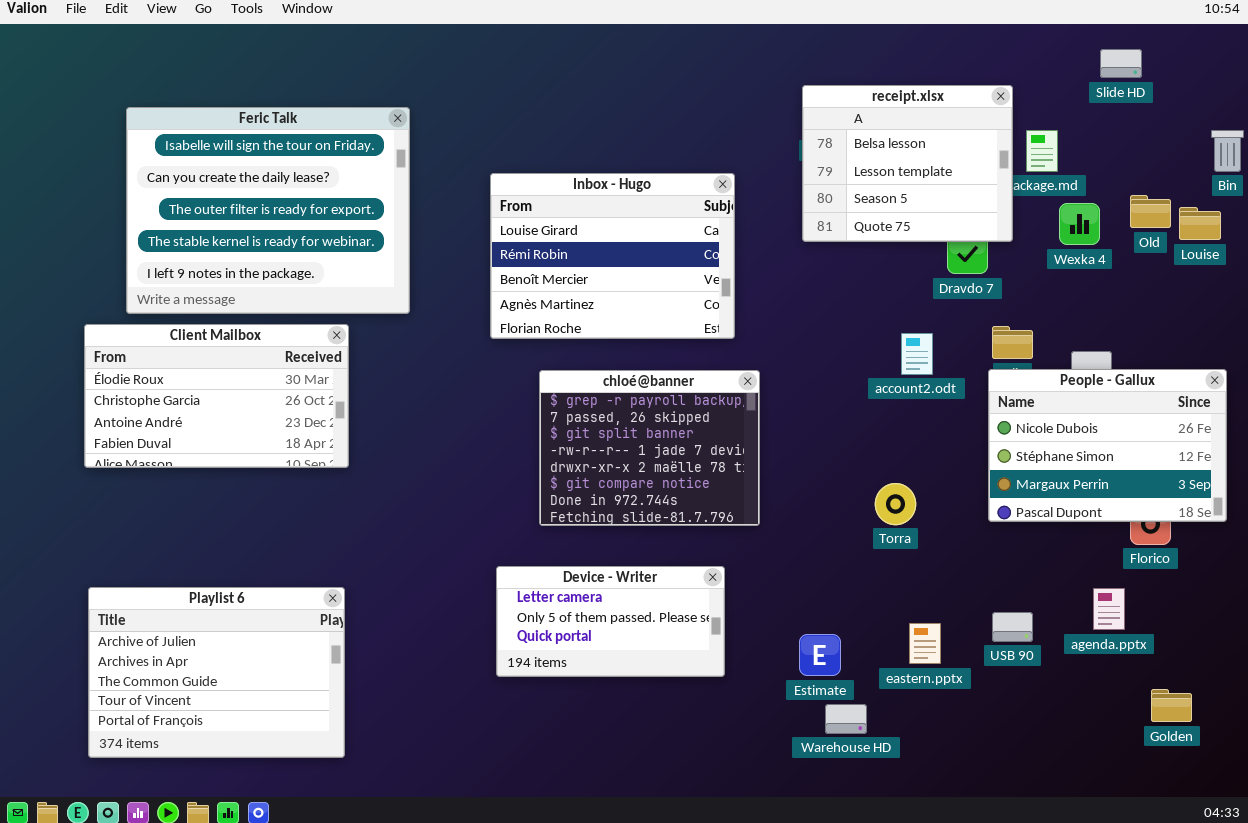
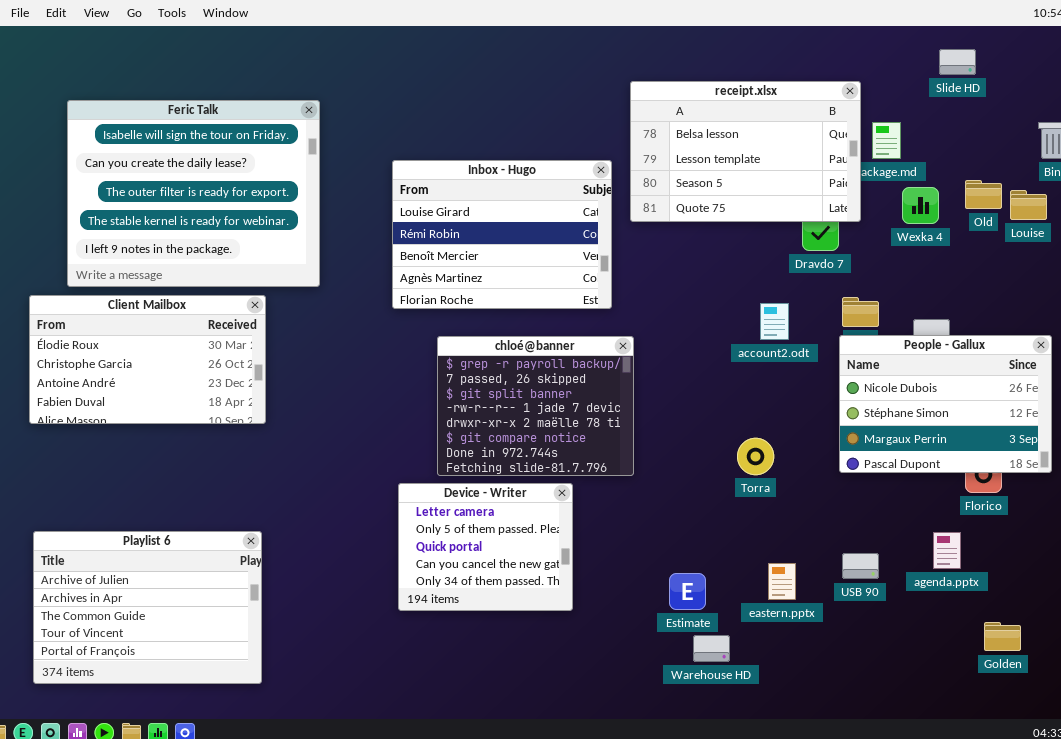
receipt.xlsx: [802,85,1013,242] -> [630,81,861,222], resized
Device - Writer: [496,566,725,677] -> [398,483,573,611], resized

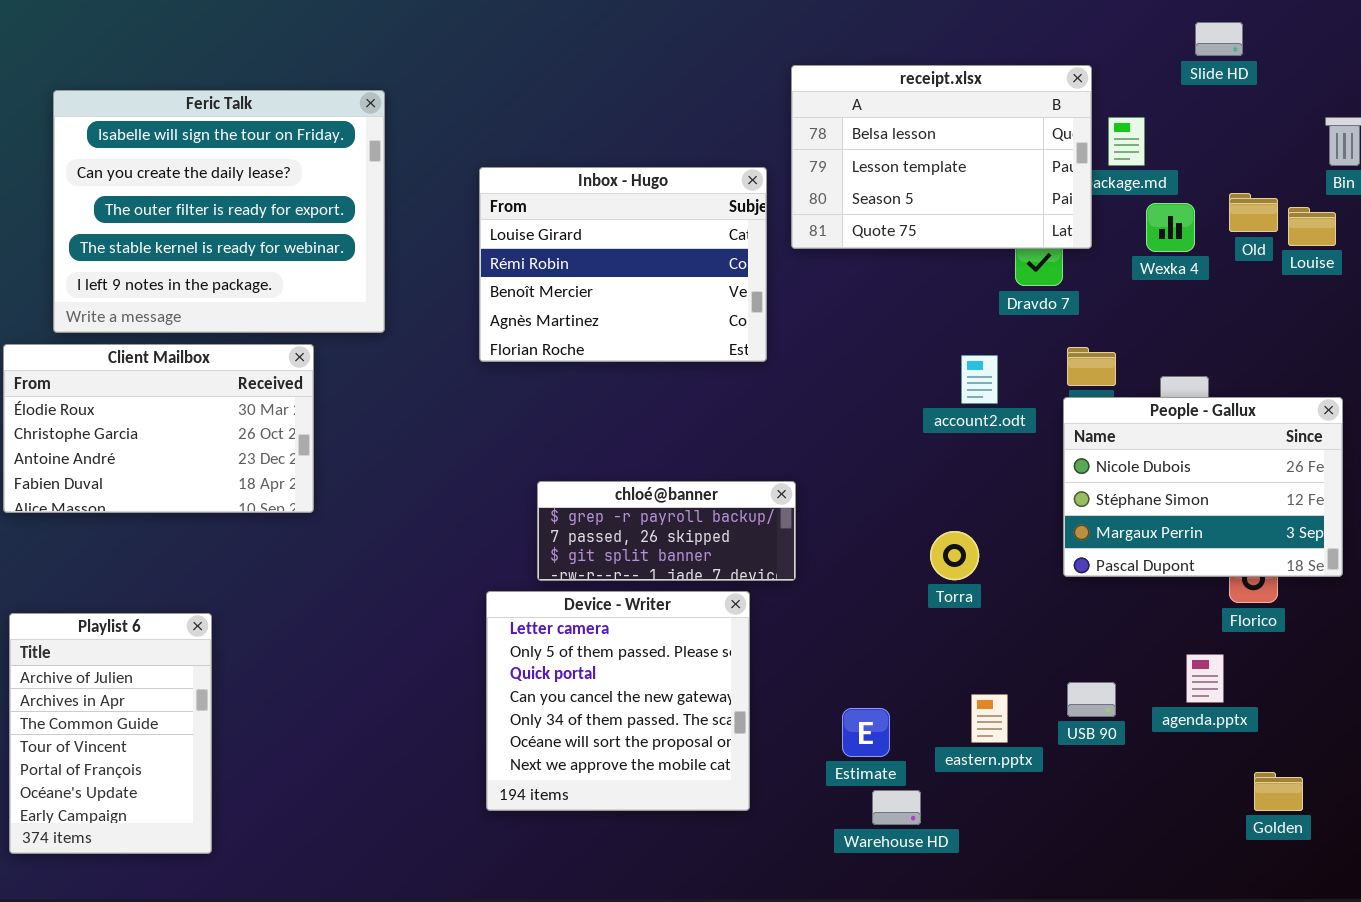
chloé@banner: [437,336,634,476] -> [537,481,796,581], resized
Device - Writer: [398,483,573,611] -> [486,591,750,811], resized
Playlist 6: [33,531,262,684] -> [9,613,212,854], resized

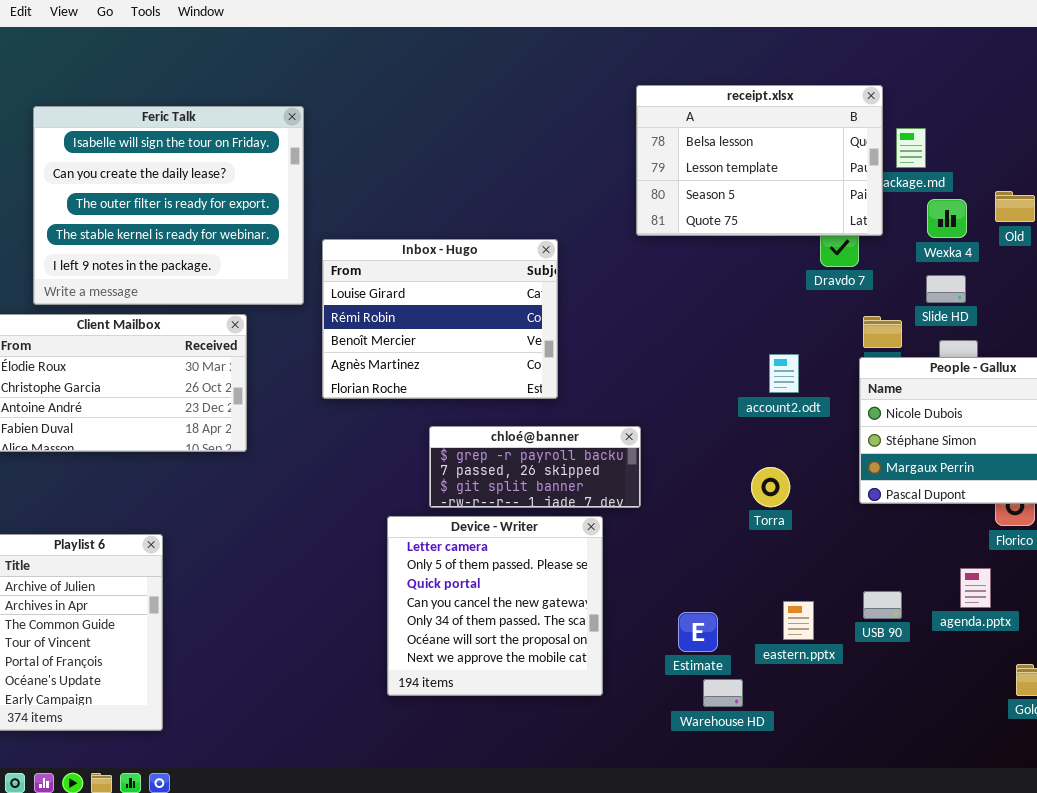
Slide HD: [1195,22,1243,56] -> [926,275,966,303], moved
Inbox - Hugo: [479,167,767,362] -> [322,239,558,399], moved
account2.odt: [961,355,998,404] -> [769,354,799,393], moved

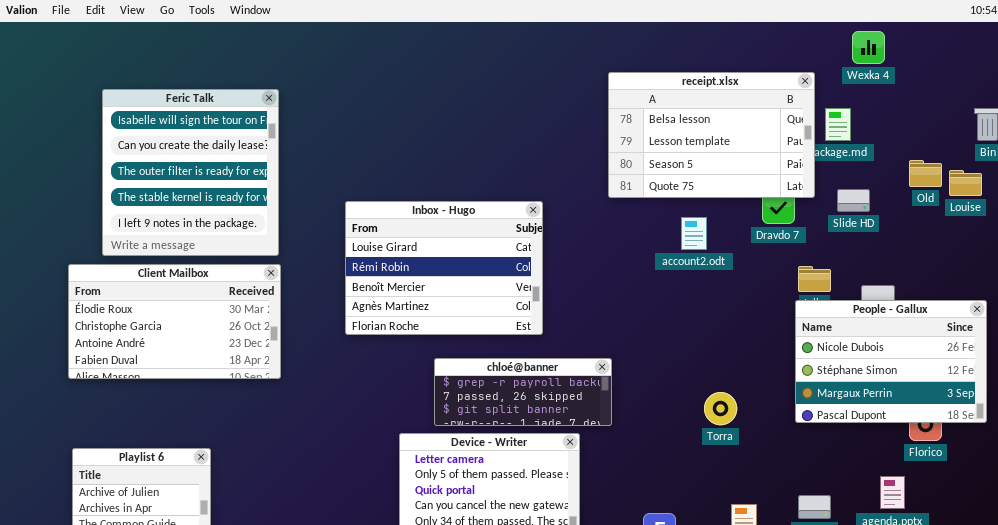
Feric Talk: [33,106,304,305] -> [102,89,279,256], resized
Wexka 4: [927,199,967,238] -> [852,31,885,64], moved
Slide HD: [926,275,966,303] -> [837,189,870,212], moved
account2.odt: [769,354,799,393] -> [681,217,707,250], moved

